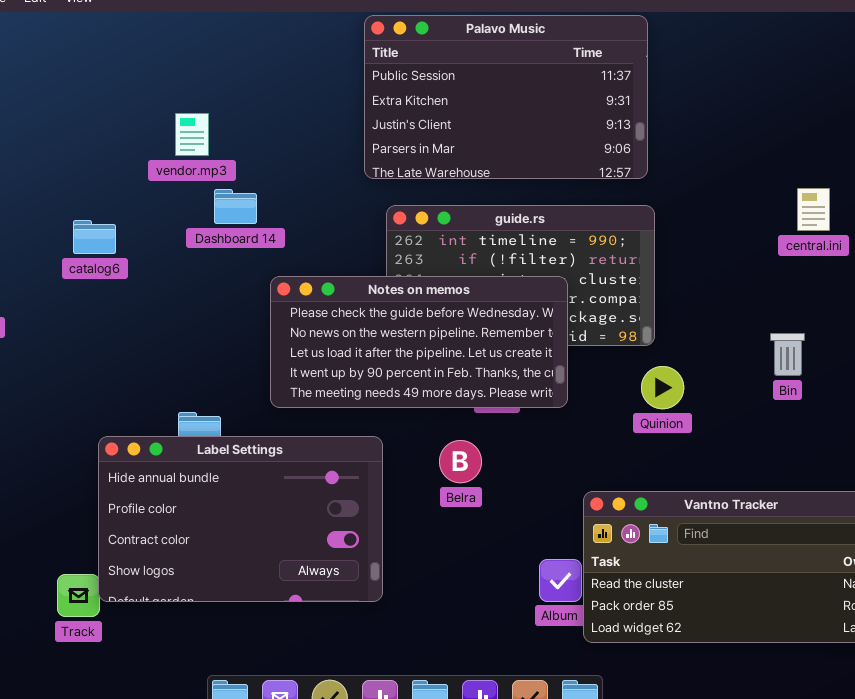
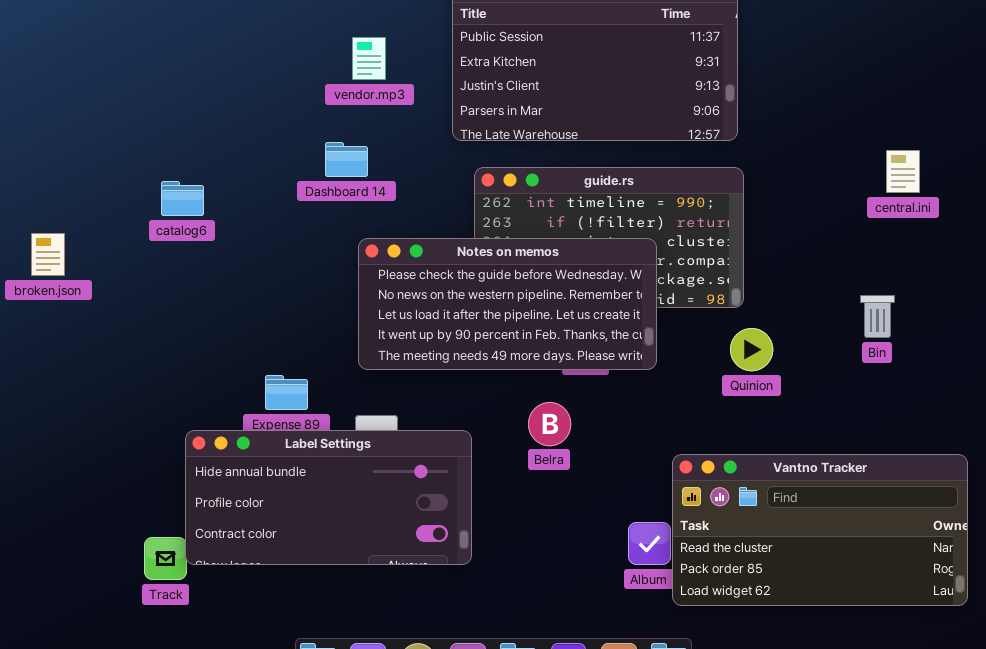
vendor.mp3: [175,113,209,156] -> [352,37,386,80], moved
Dashboard 14: [214,189,257,224] -> [325,142,368,177], moved
Label Settings: [98,436,383,602] -> [185,430,472,565], resized

